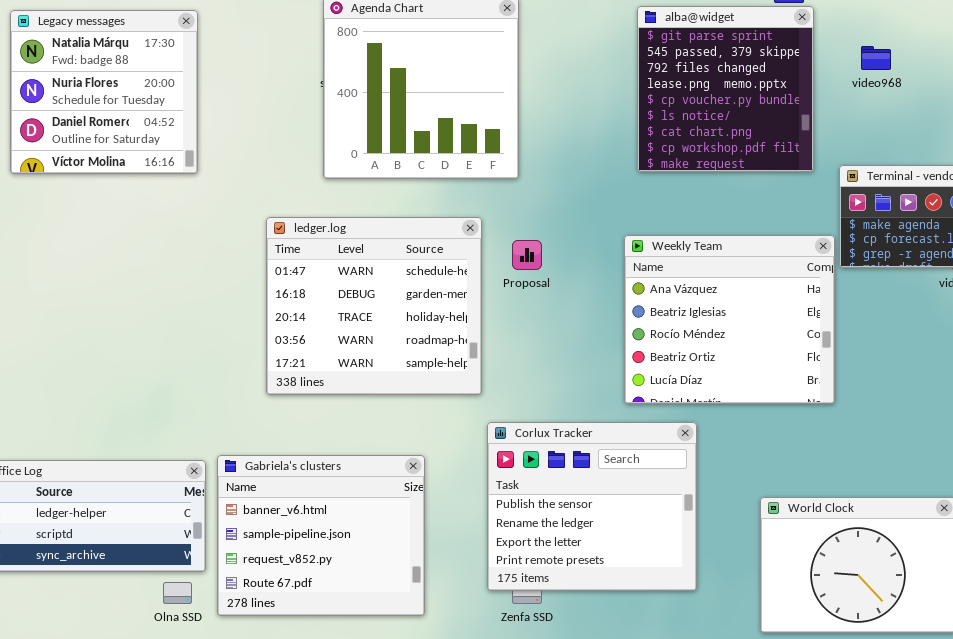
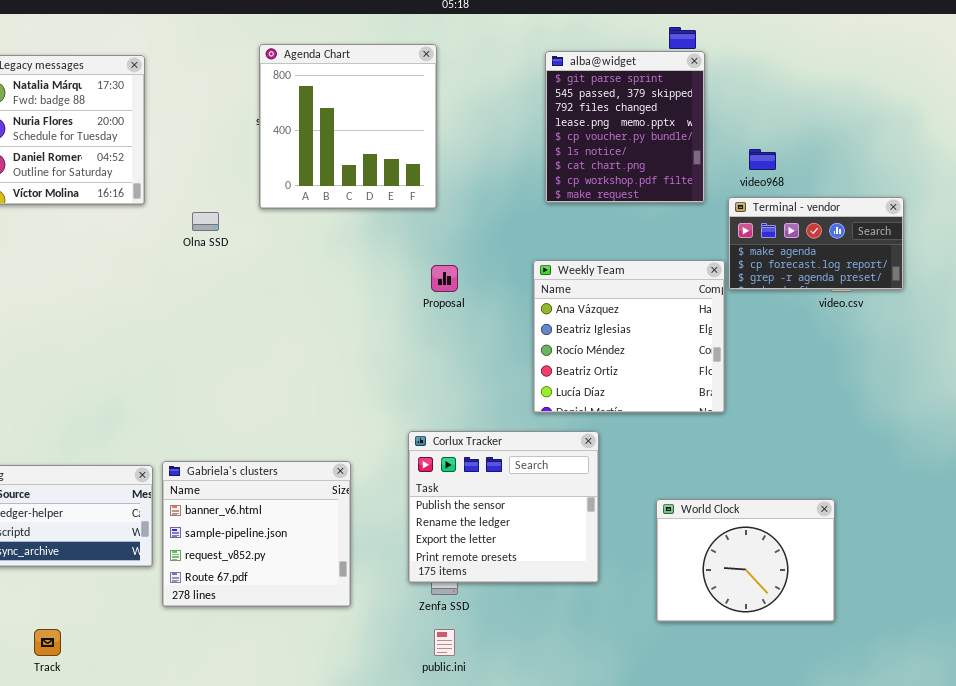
video968: [861,46,891,70] -> [749,149,776,170], moved
ledger.log: [266,217,482,395] -> none, closed
Olna SSD: [163,582,192,604] -> [192,212,219,231], moved

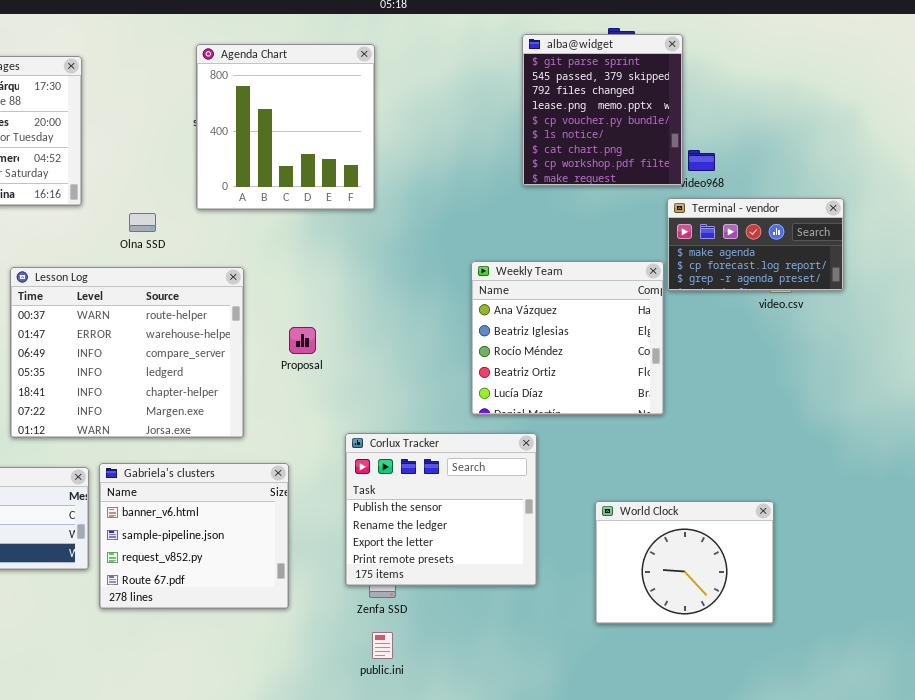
alba@widget: [545,51,705,203] -> [522,34,683,186], moved
Proposal: [431,265,458,292] -> [289,327,316,354], moved
Lesson Log: none -> [10,267,244,438], opened

